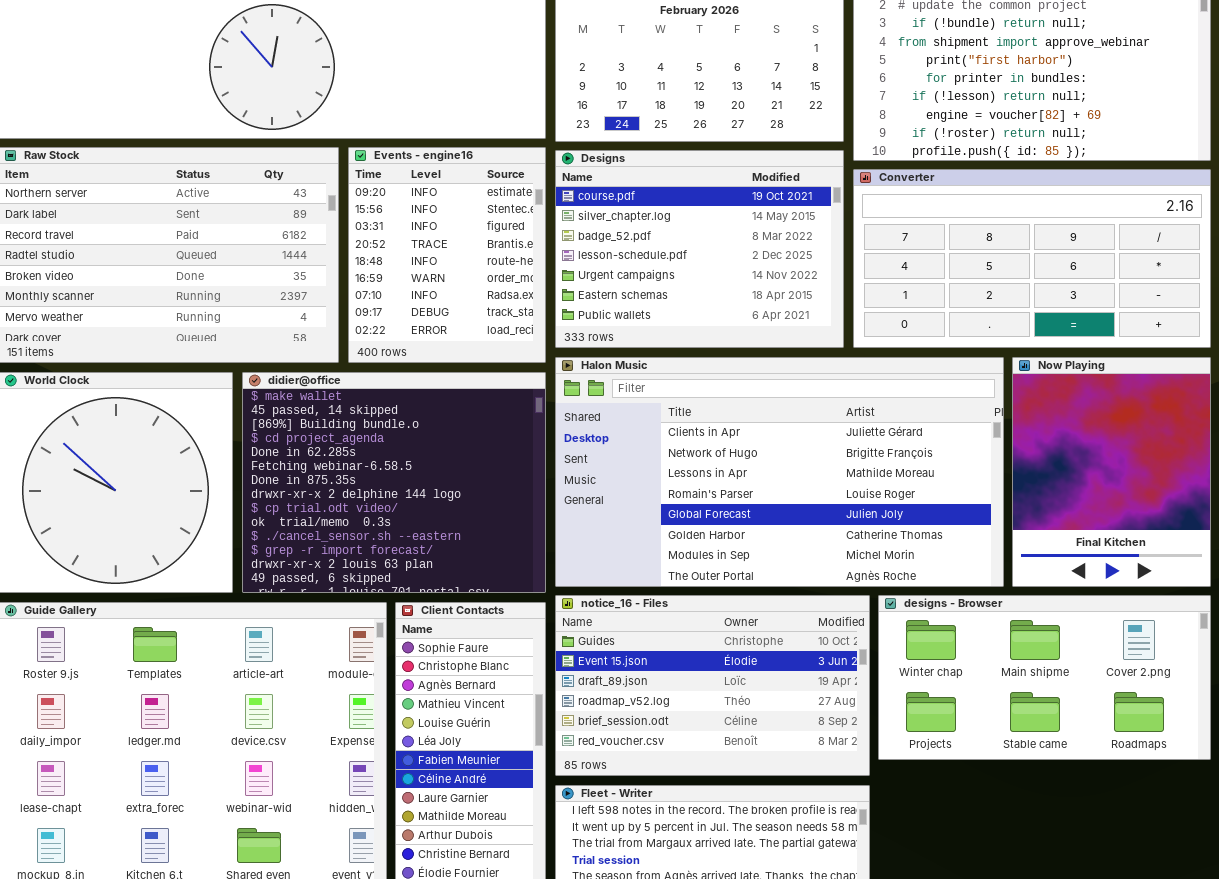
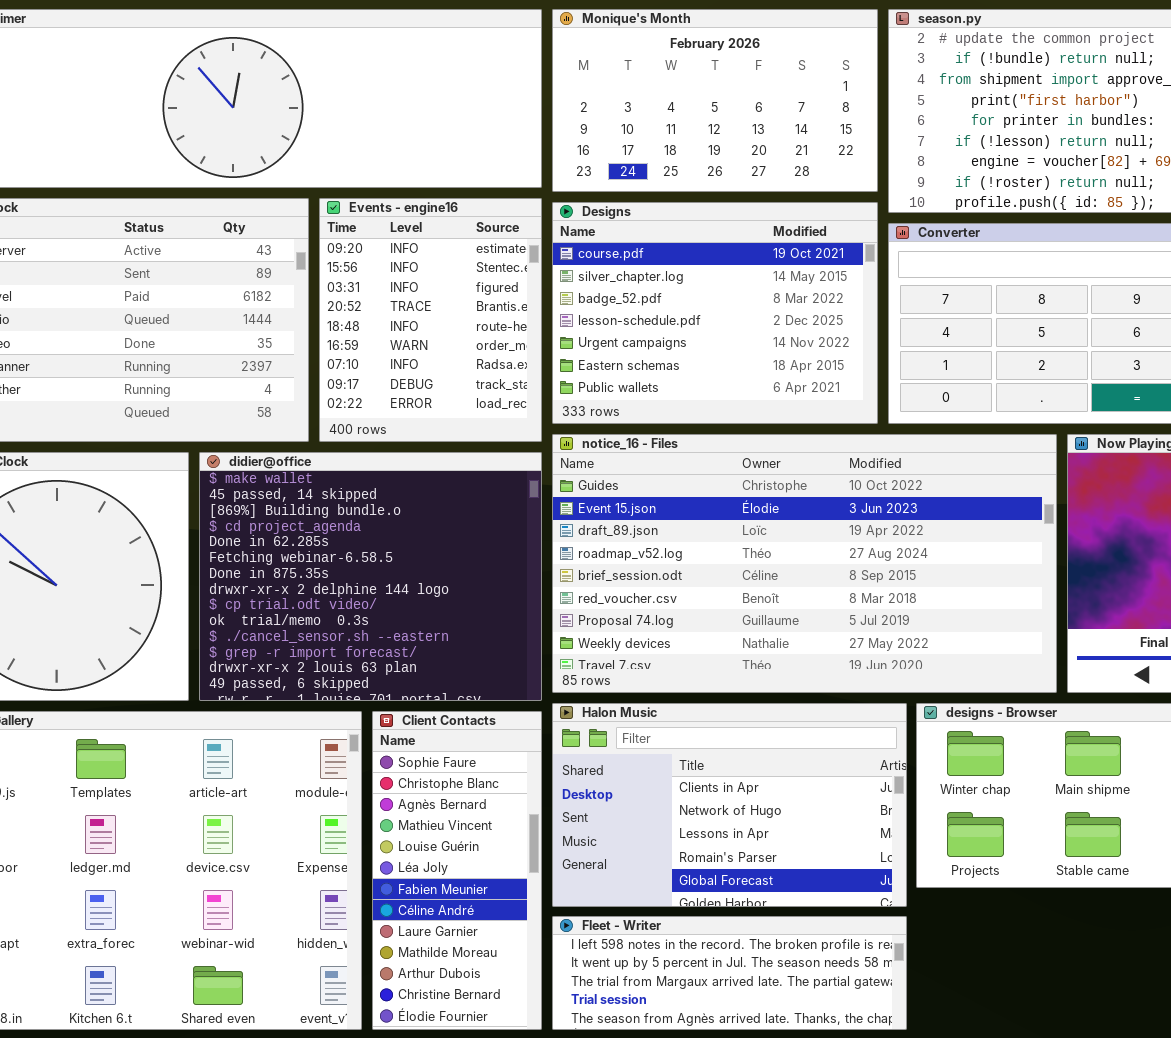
Halon Music: [555,357,1004,587] -> [552,703,907,907], moved, resized
notice_16 - Files: [555,595,870,776] -> [552,434,1057,693], moved, resized

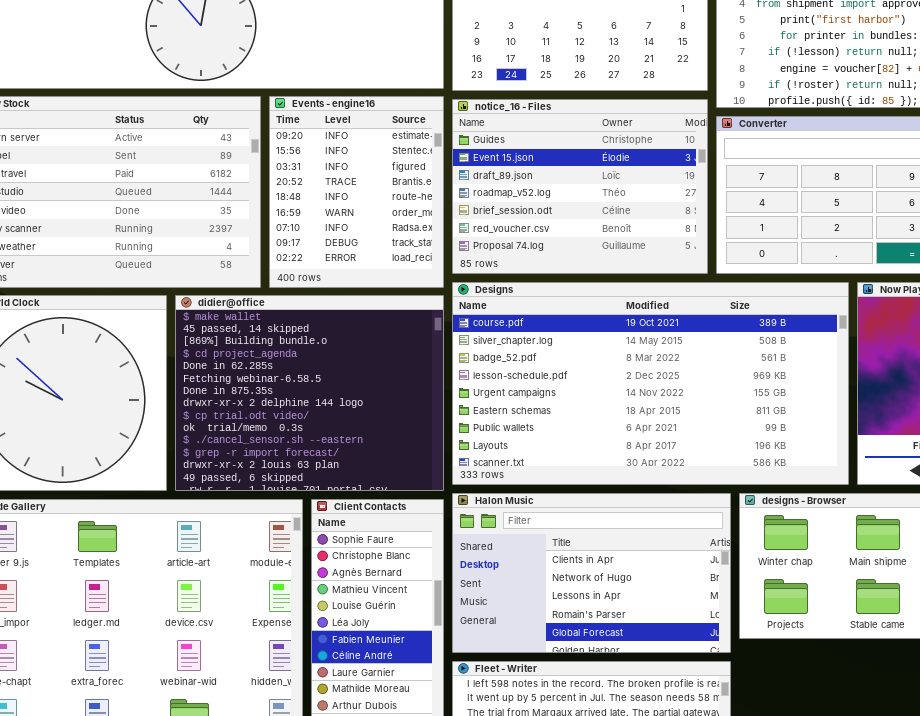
Designs: [552,202,878,424] -> [452,282,849,485], moved, resized
notice_16 - Files: [552,434,1057,693] -> [452,99,708,274], moved, resized

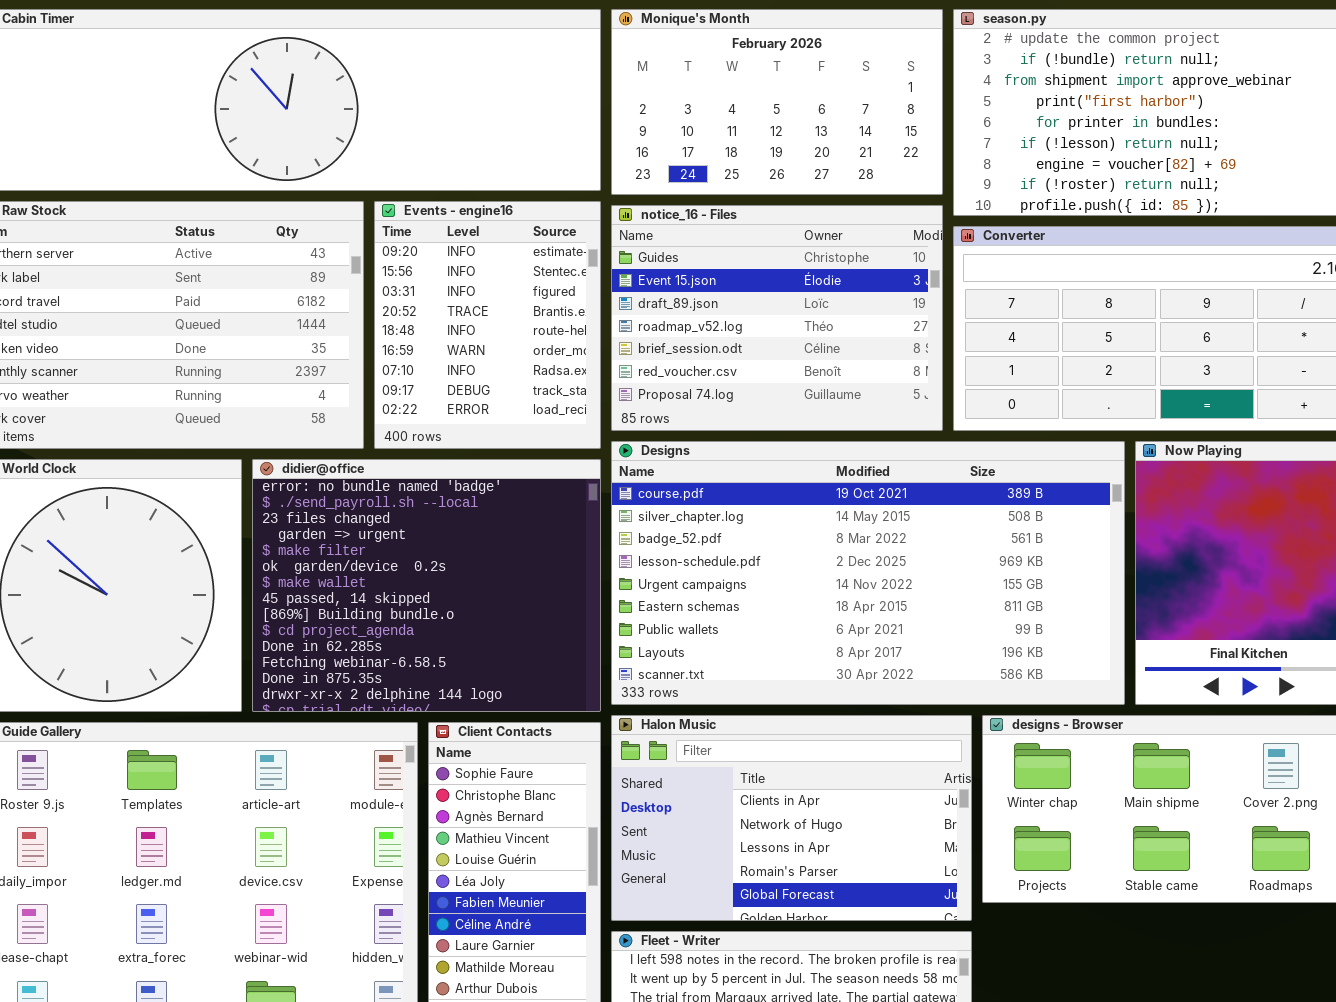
didier@office: [175,295,444,491] -> [252,459,601,712], scrolled up 6 rows

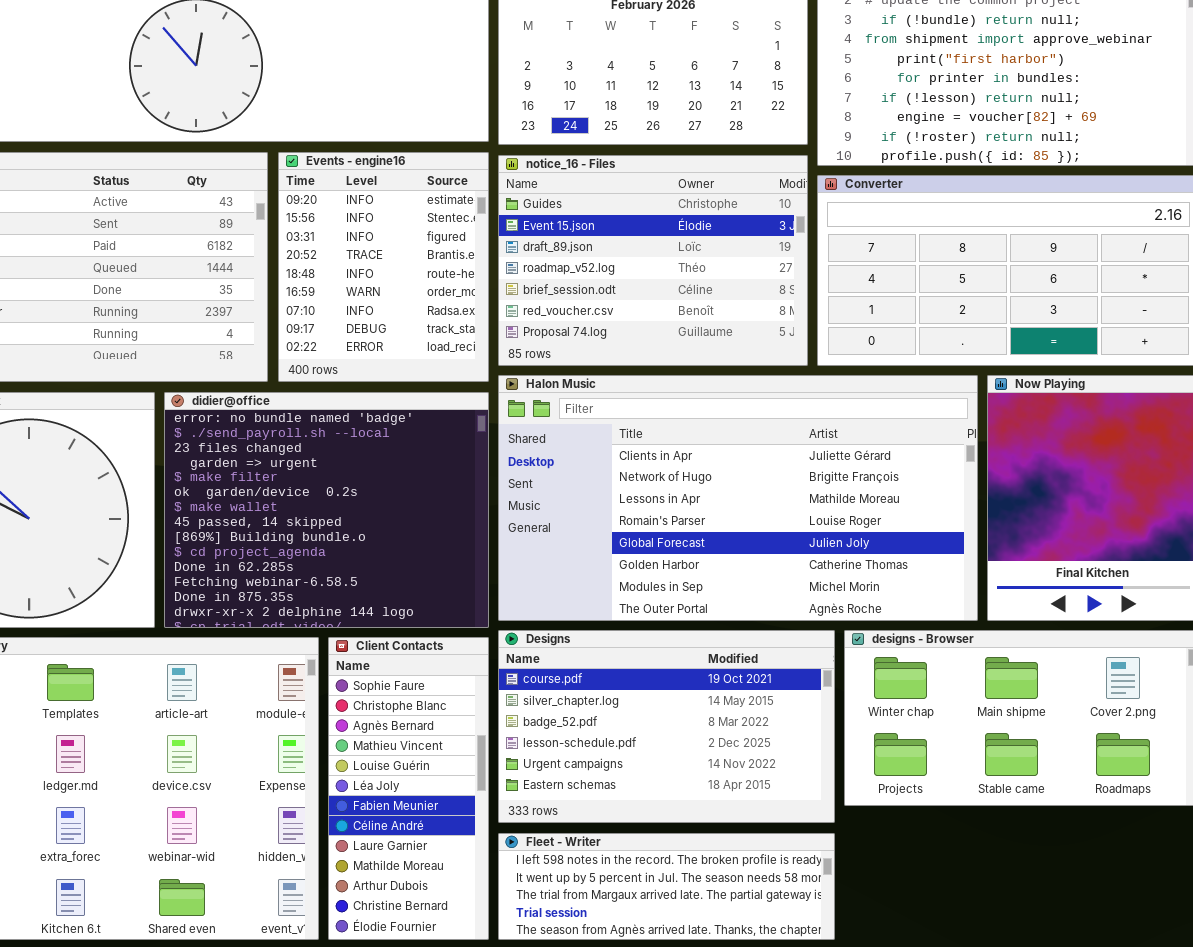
Designs: [611,441,1125,705] -> [498,630,835,823], moved, resized
Halon Music: [611,715,972,921] -> [498,375,978,621], moved, resized

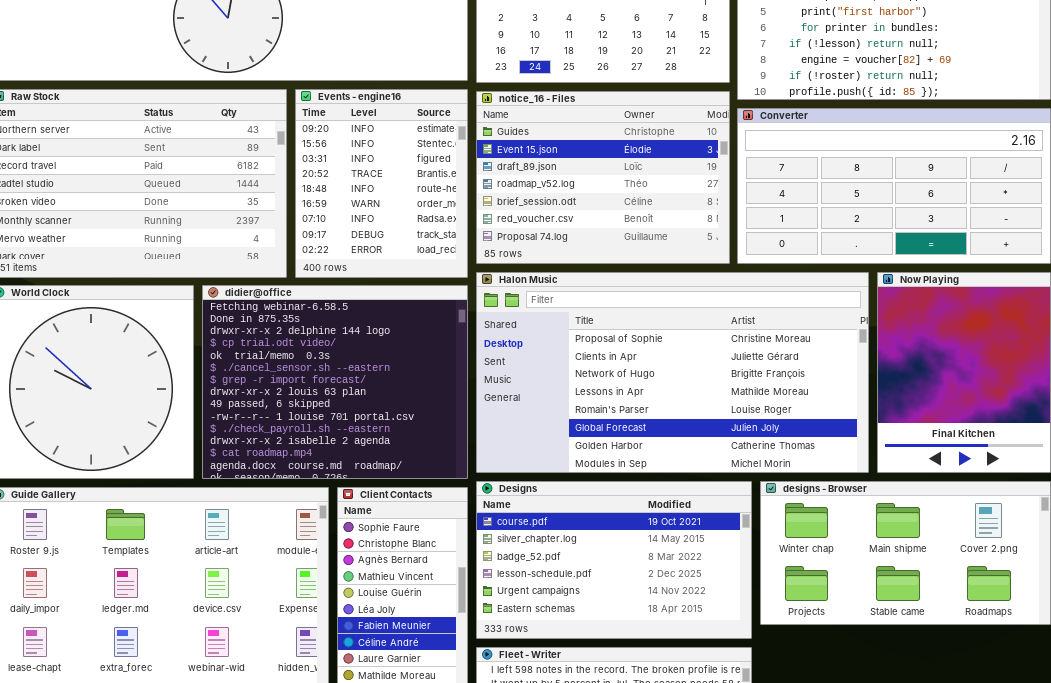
Halon Music: [498,375,978,621] -> [476,272,869,473], scrolled up 1 row
didier@office: [164,392,489,628] -> [202,285,468,479], scrolled down 11 rows

